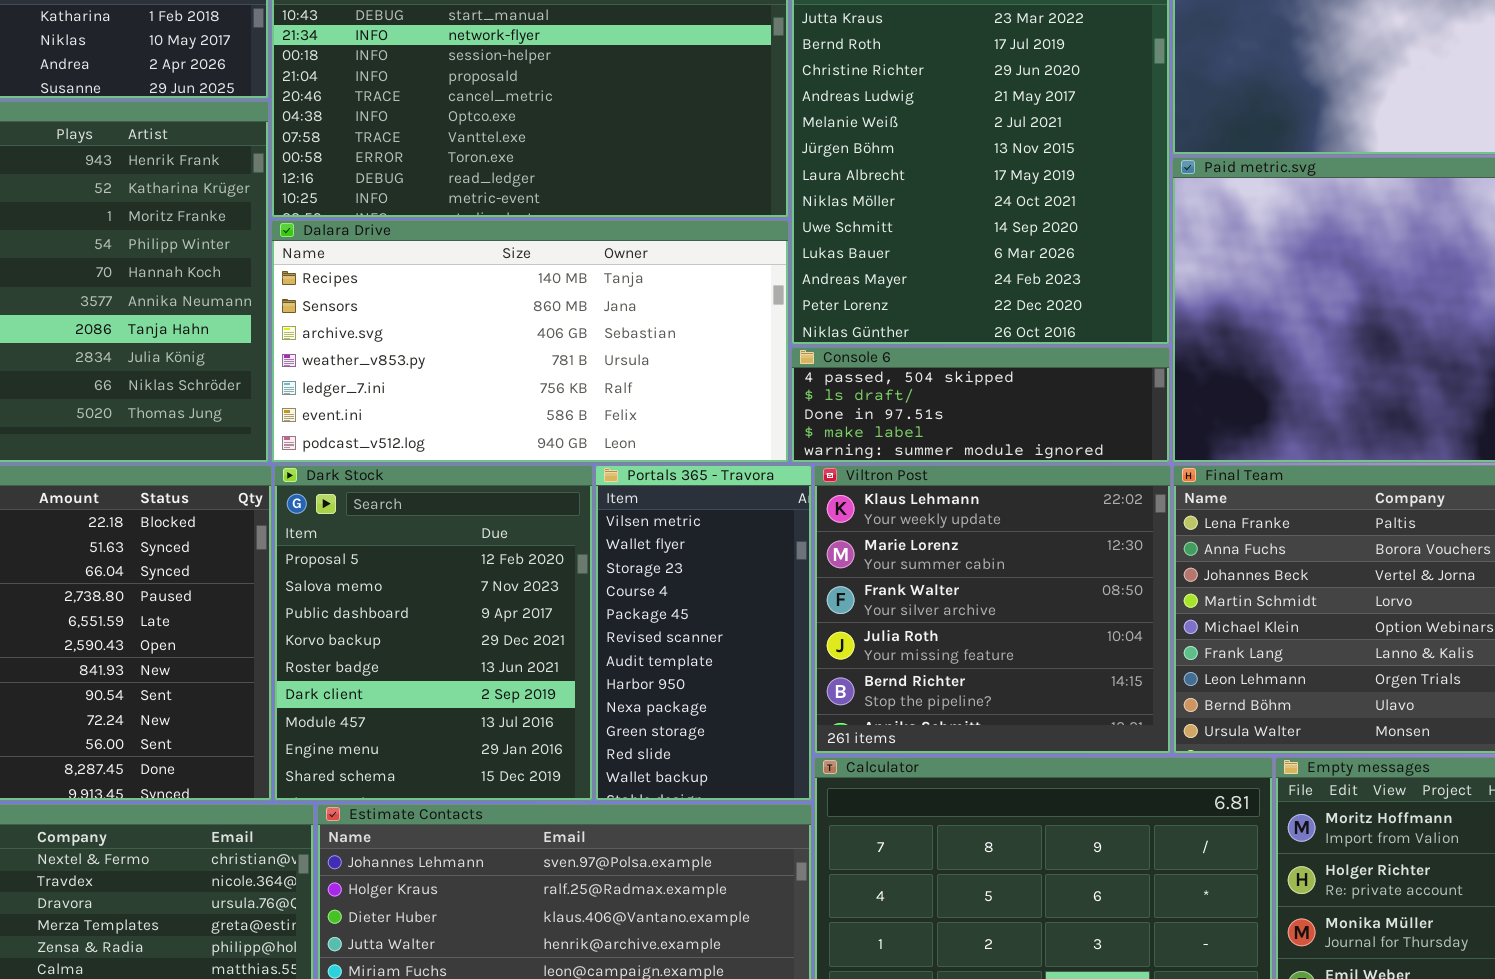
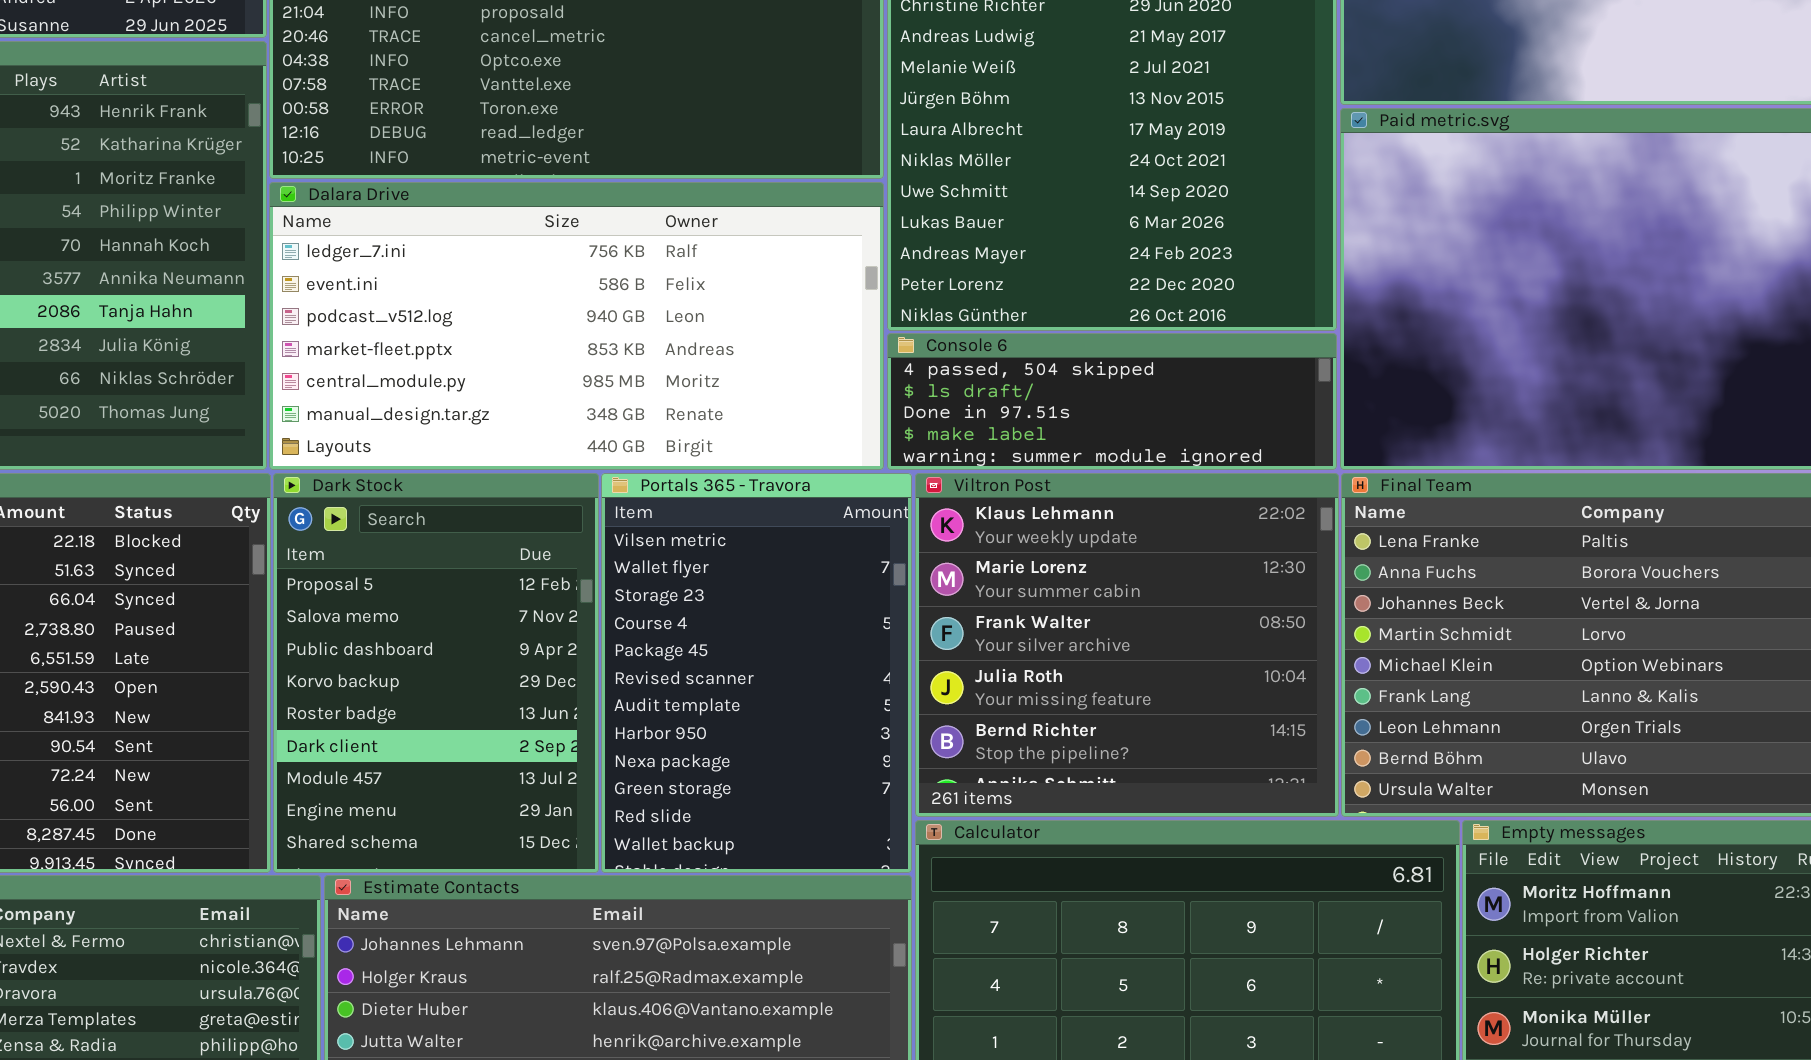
Dalara Drive: [271,220,789,463] -> [269,182,884,470], scrolled down 4 rows
Dark Stock: [274,465,593,801] -> [273,473,599,873], resized
Portals 365 - Travora: [595,465,812,801] -> [601,473,912,873], resized

